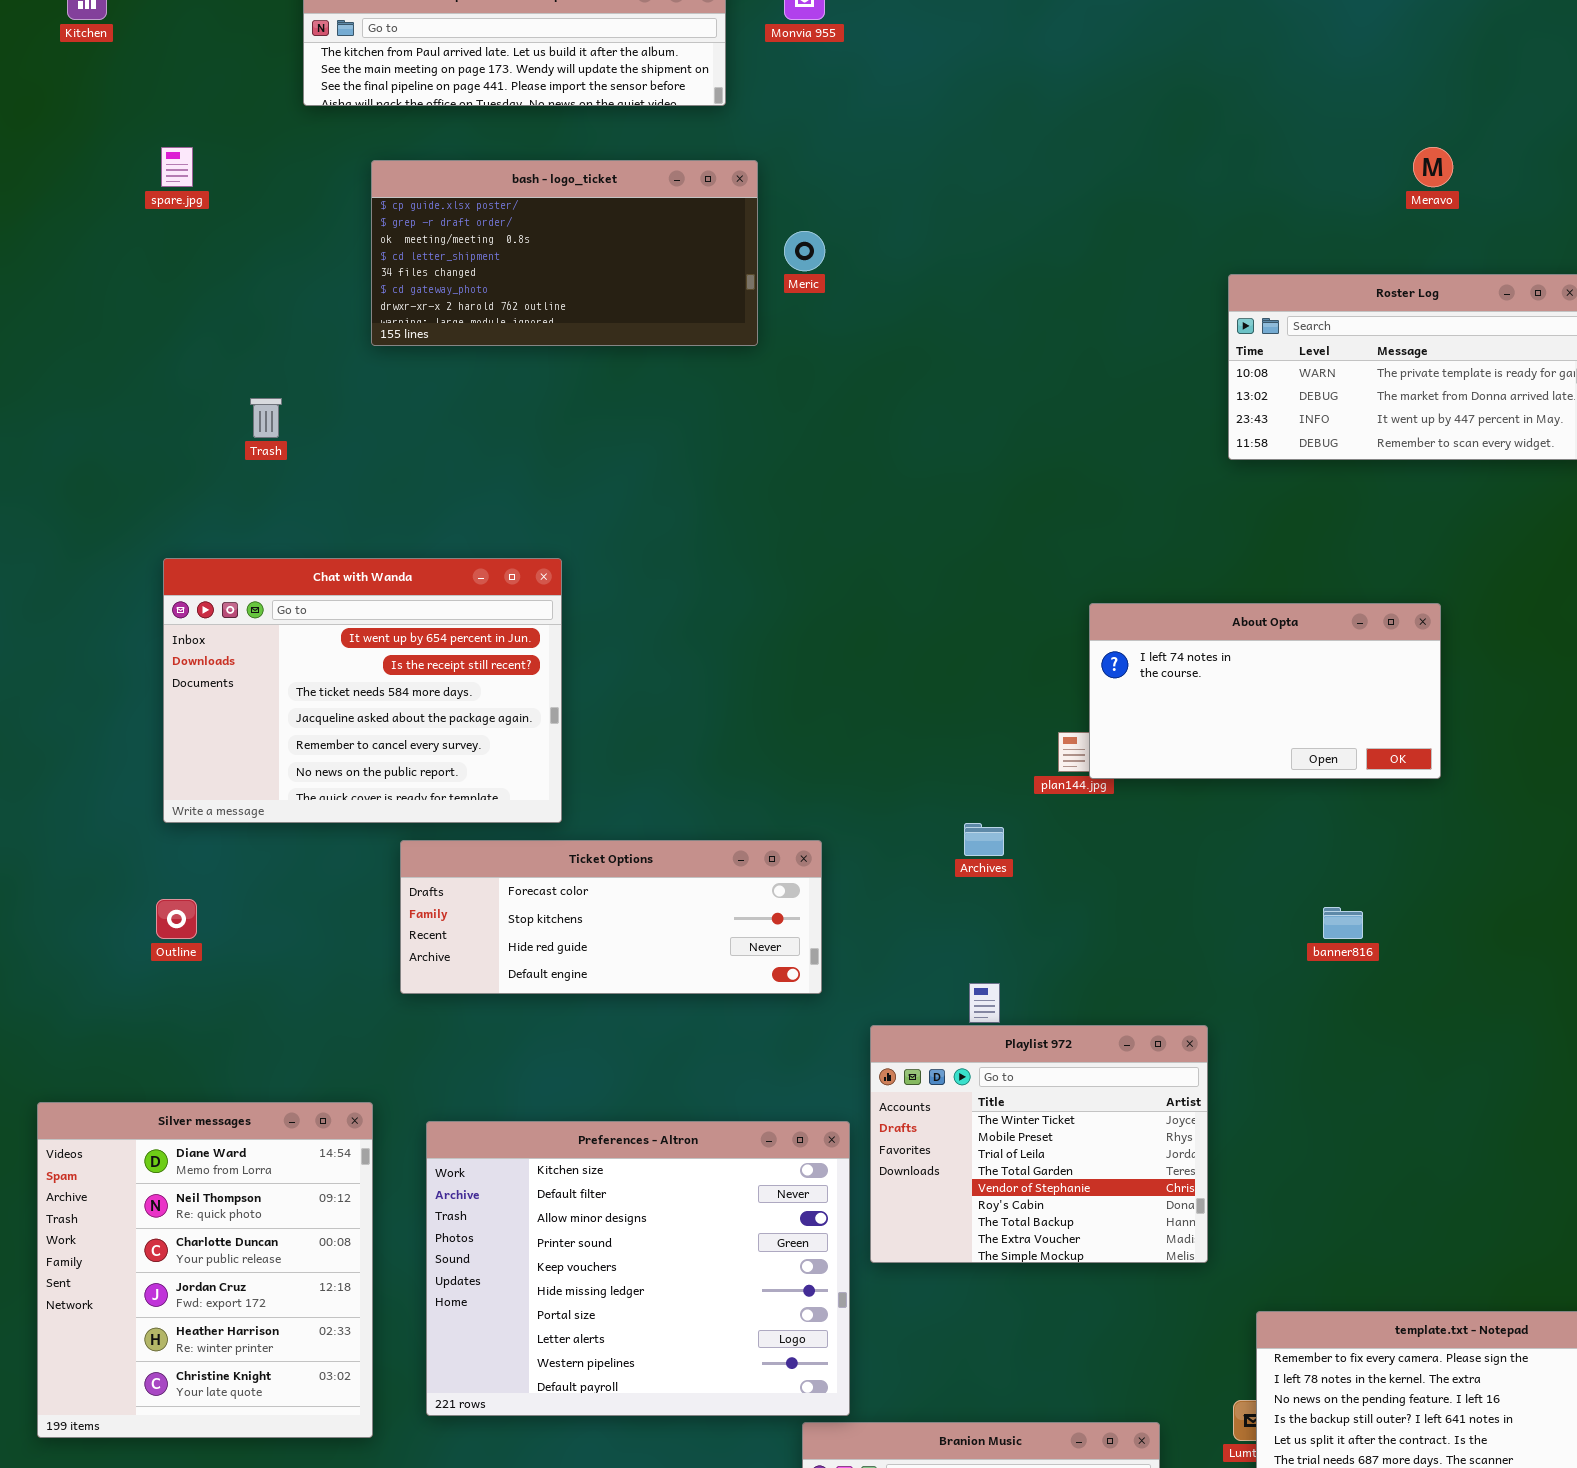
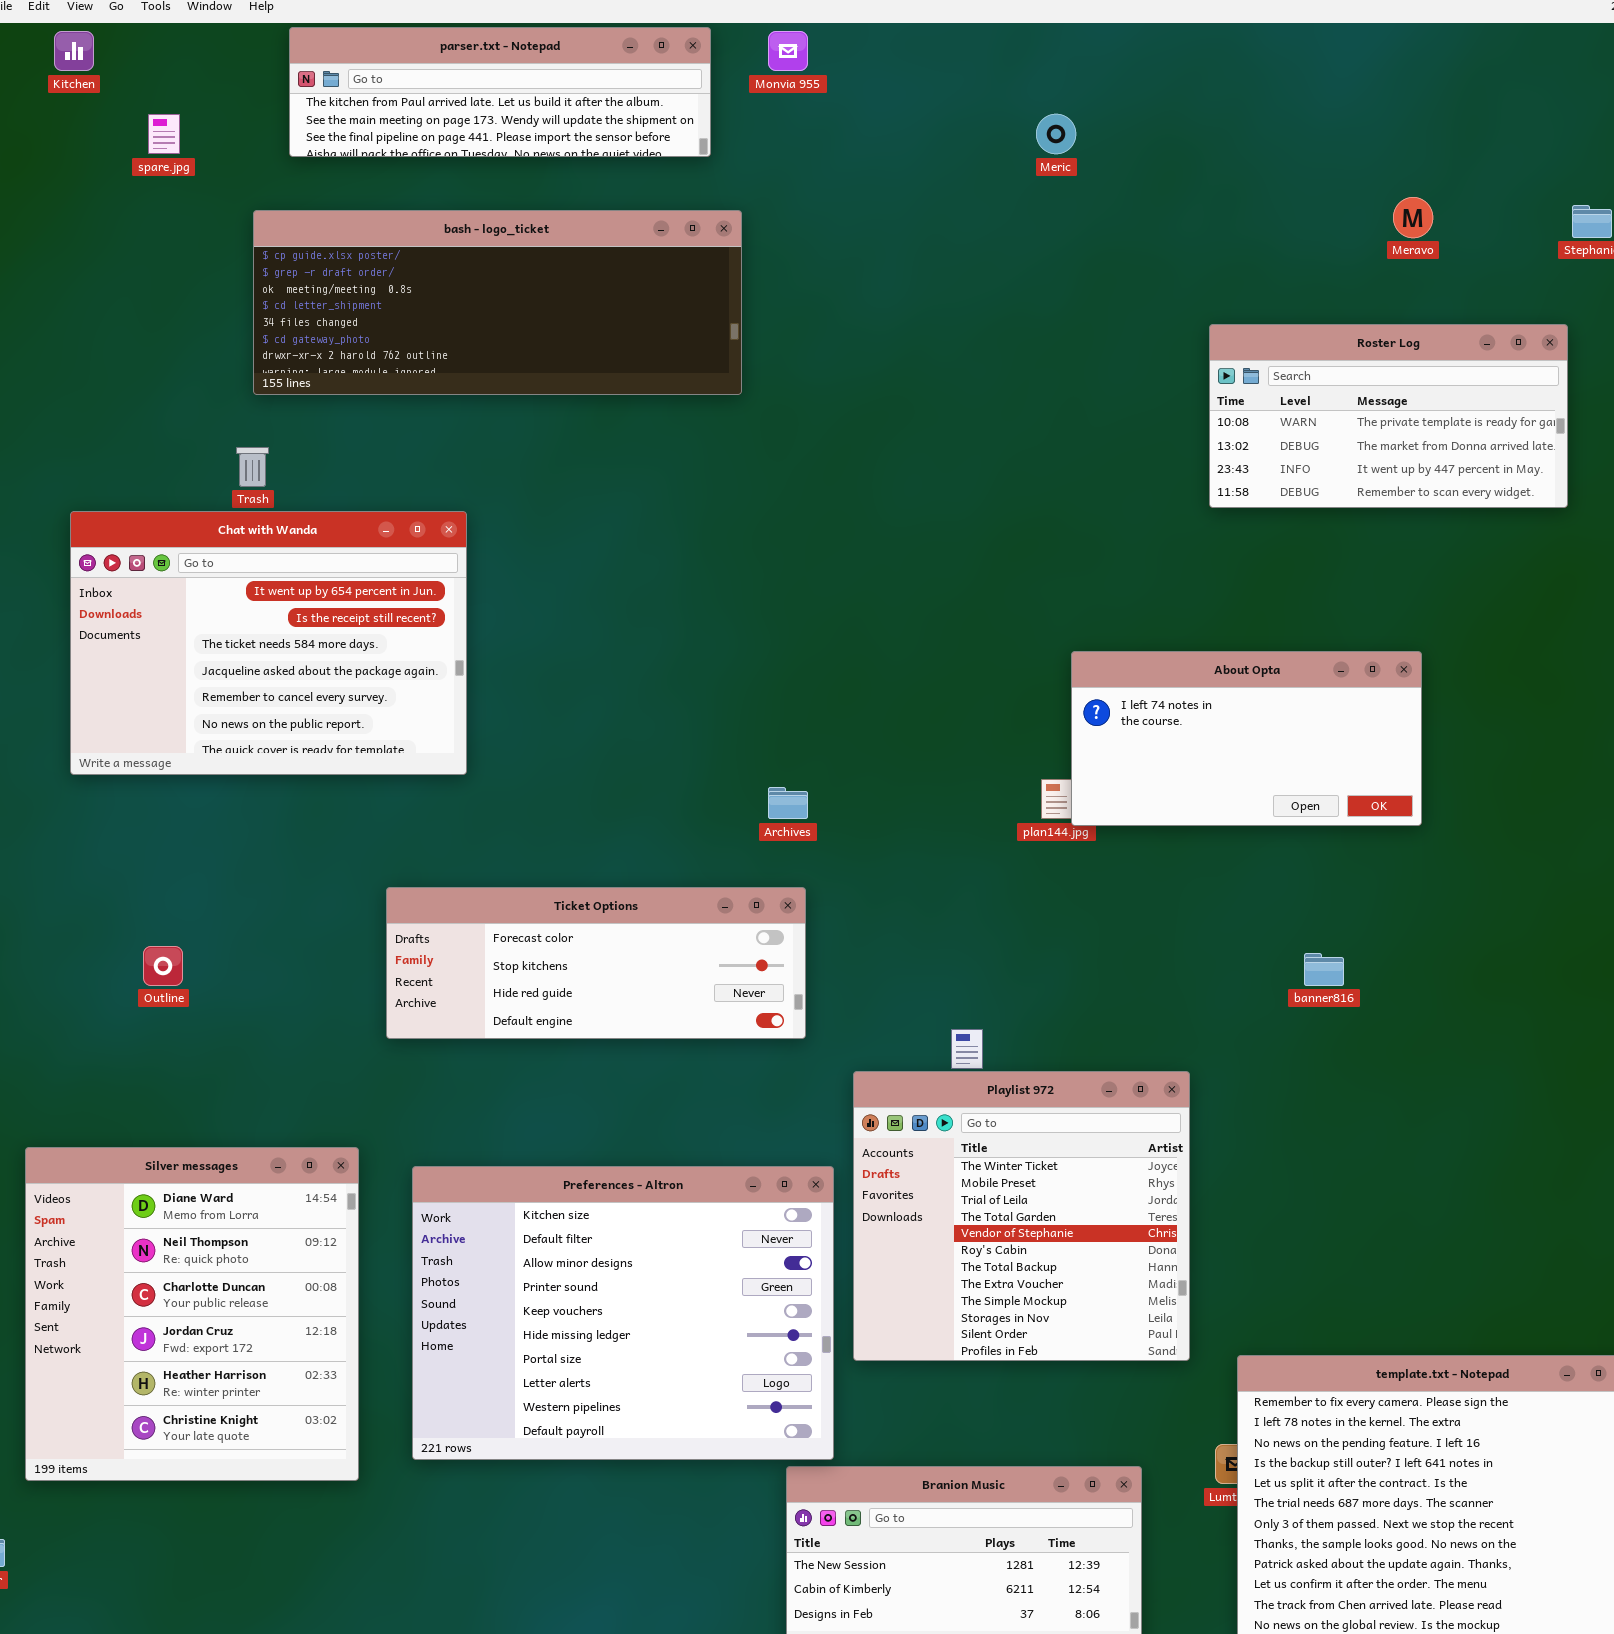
spare.jpg: [161,147,193,187] -> [148,114,180,154], moved
bash - logo_ticket: [371,160,758,346] -> [253,210,742,395], resized
Meric: [784,231,825,271] -> [1036,114,1076,154], moved
Chat with Wanda: [163,558,562,823] -> [70,511,467,775], moved
Archives: [964,823,1004,856] -> [768,787,808,819], moved
Playlist 972: [870,1025,1208,1263] -> [853,1071,1190,1361], resized

